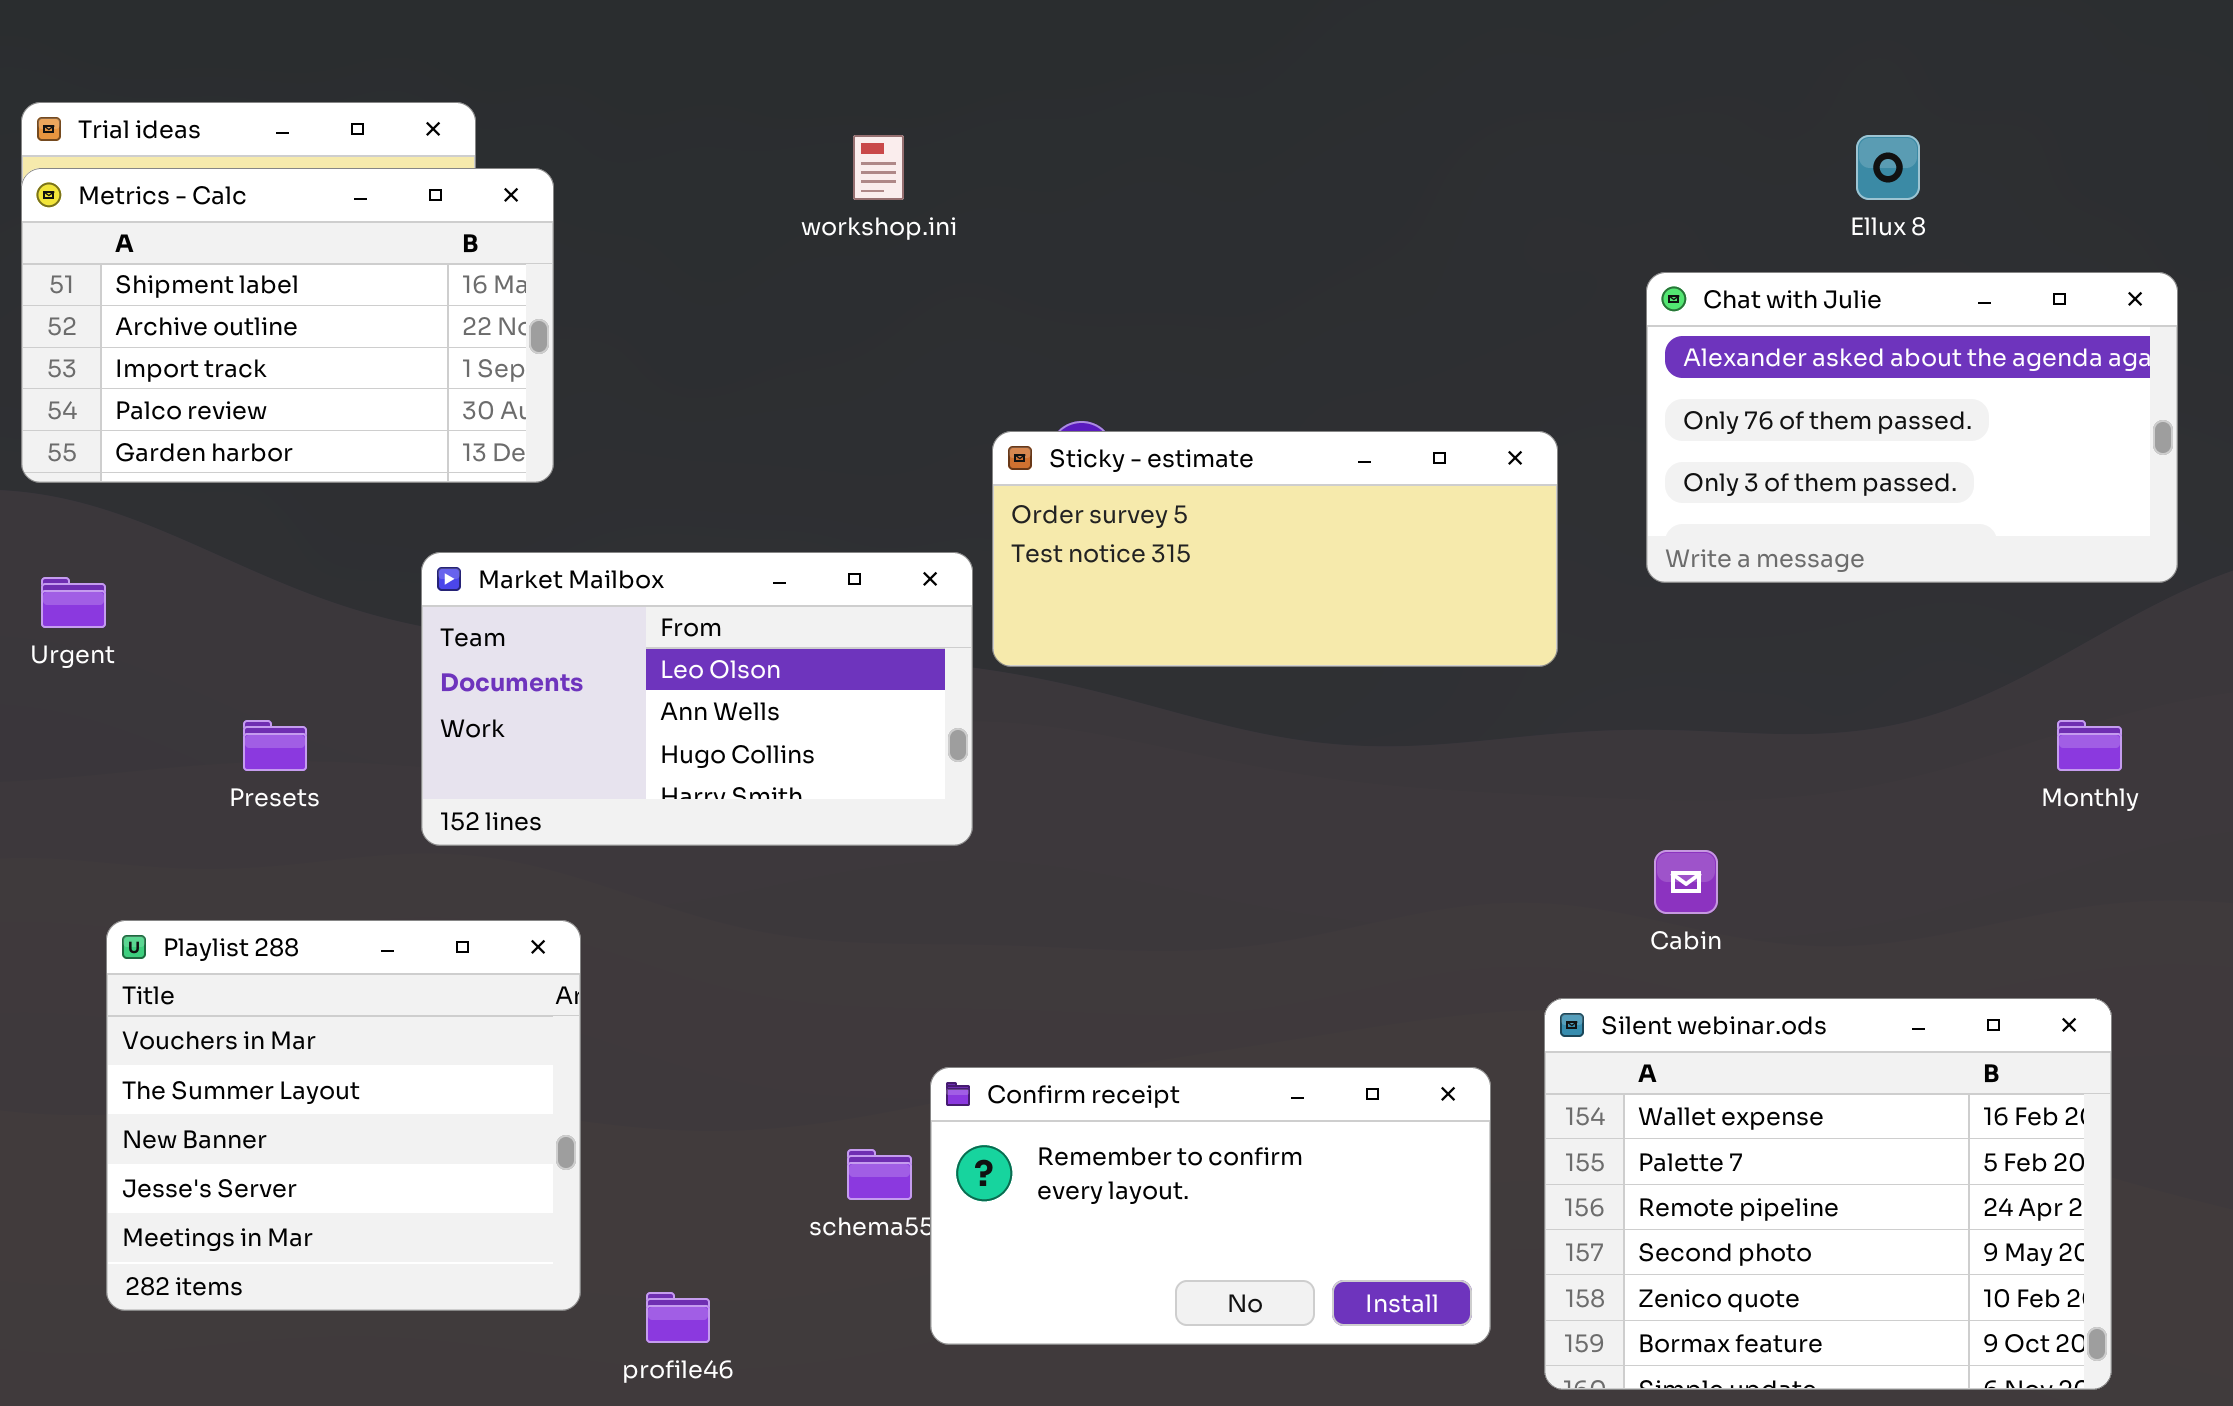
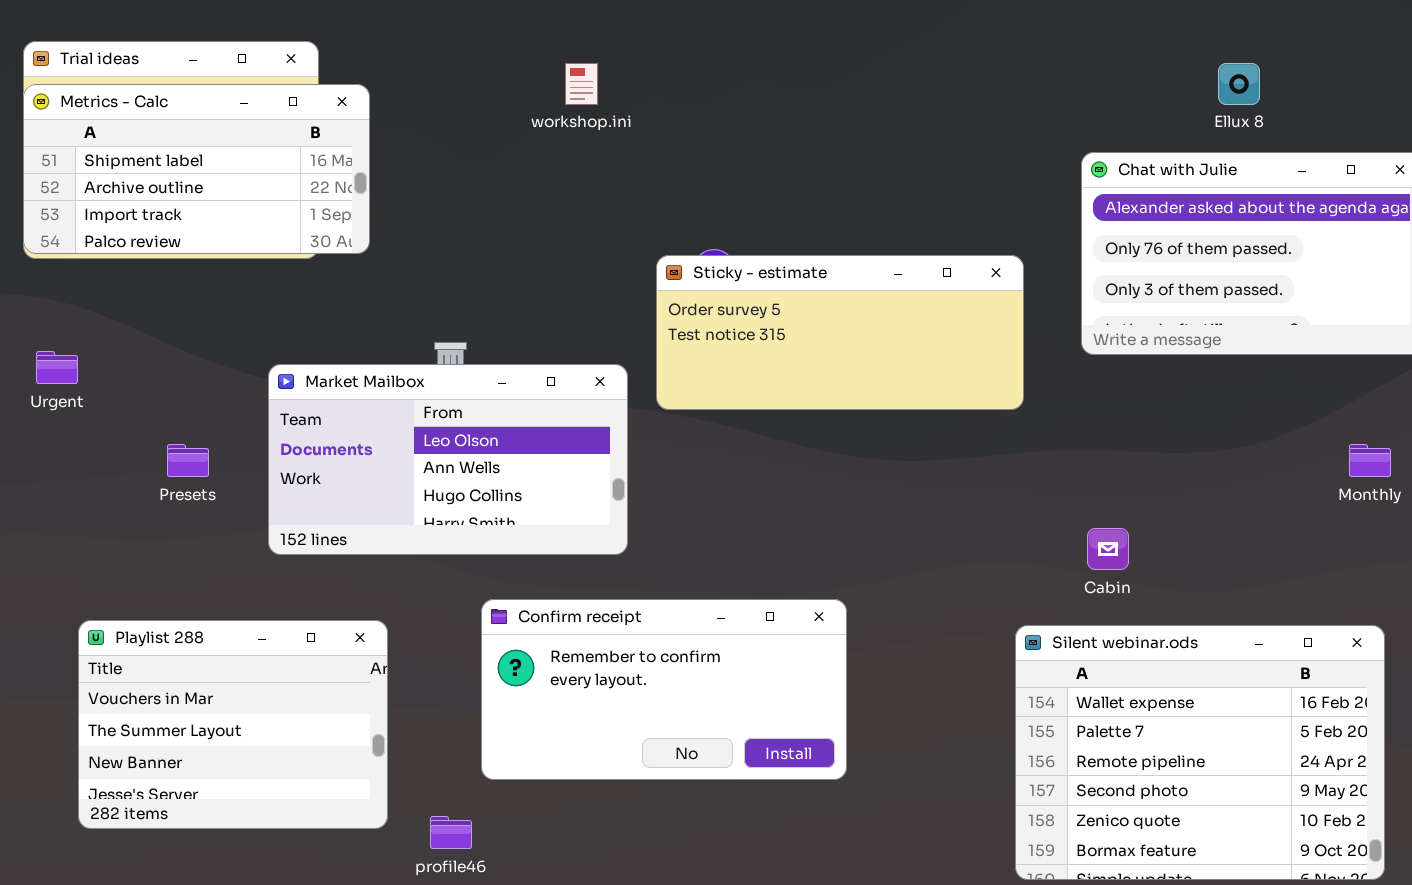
Metrics - Calc: [21,168,554,483] -> [23,84,370,254], resized
Market Mailbox: [421,552,973,846] -> [268,364,628,555], moved
Playlist 288: [106,920,581,1311] -> [78,620,388,829], resized
Confirm receipt: [930,1067,1491,1345] -> [481,599,847,780], moved

